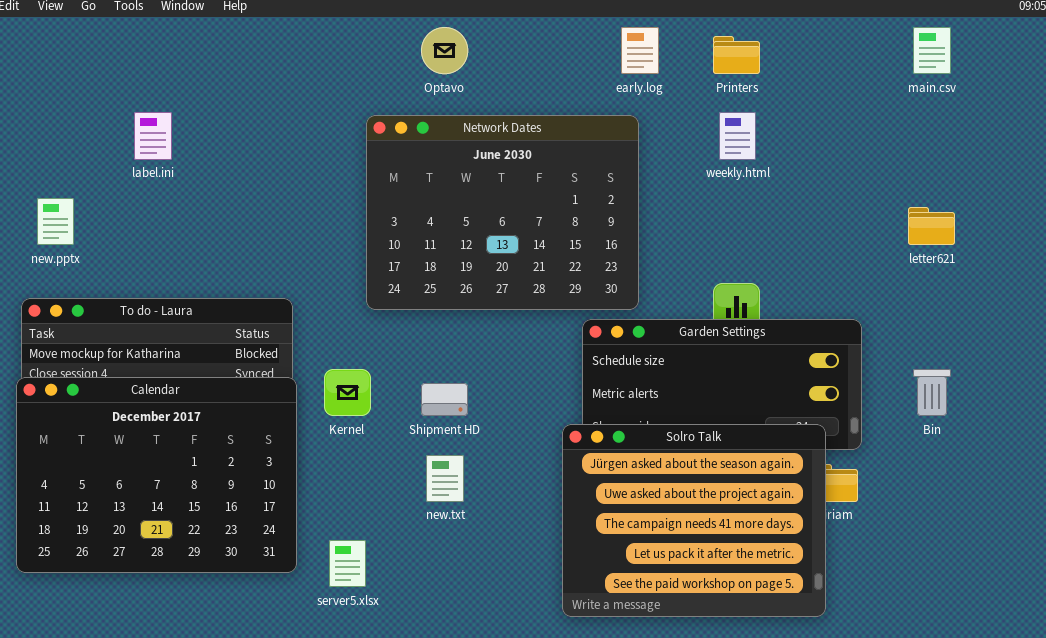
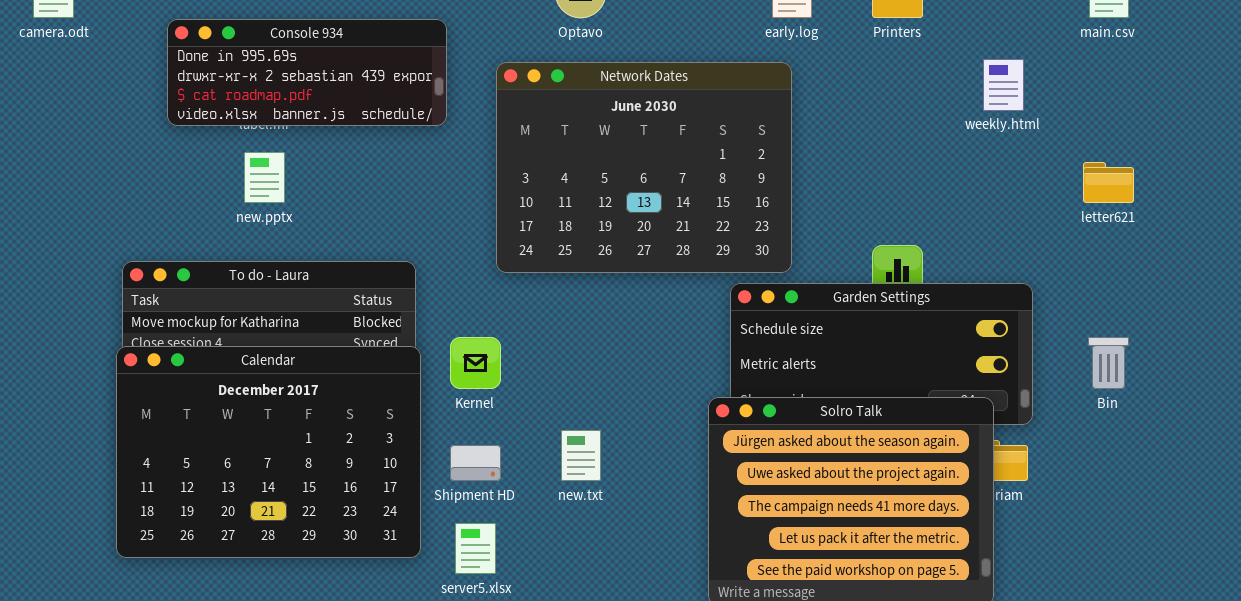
Console 934: none -> [167,19,447,126], opened
weekly.html: [719,112,756,160] -> [983,59,1024,111], moved
new.pptx: [37,198,74,245] -> [244,152,285,203], moved
Shipment HD: [421,383,468,416] -> [450,445,501,481], moved

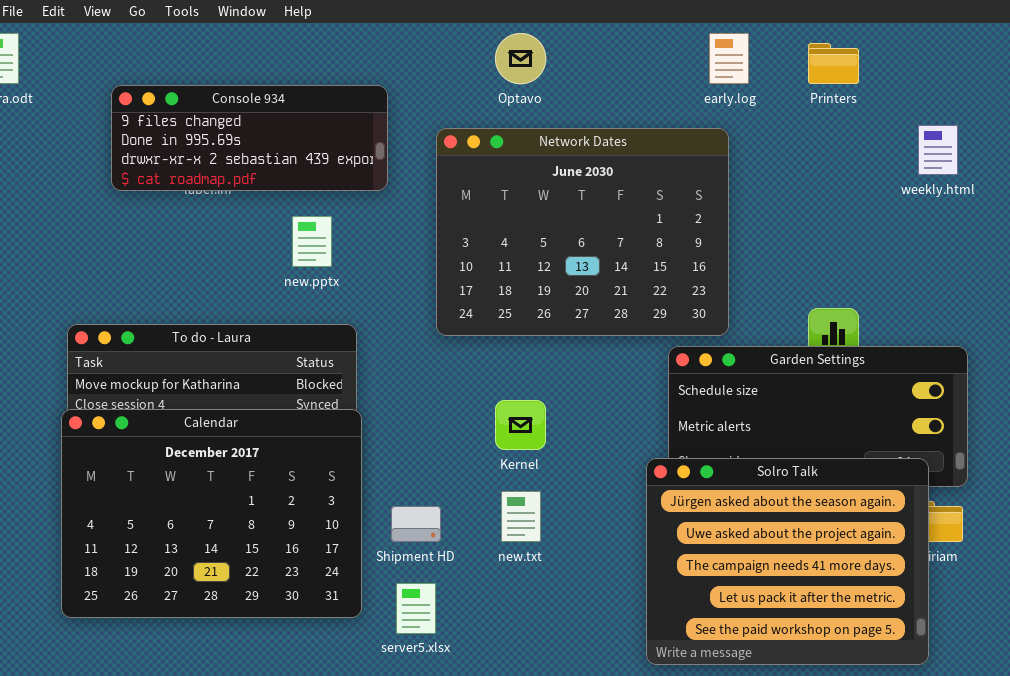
Console 934: [167,19,447,126] -> [111,85,388,191], scrolled up 1 row
new.pptx: [244,152,285,203] -> [292,216,332,267], moved
Kernel: [450,337,501,389] -> [495,400,546,450], moved

